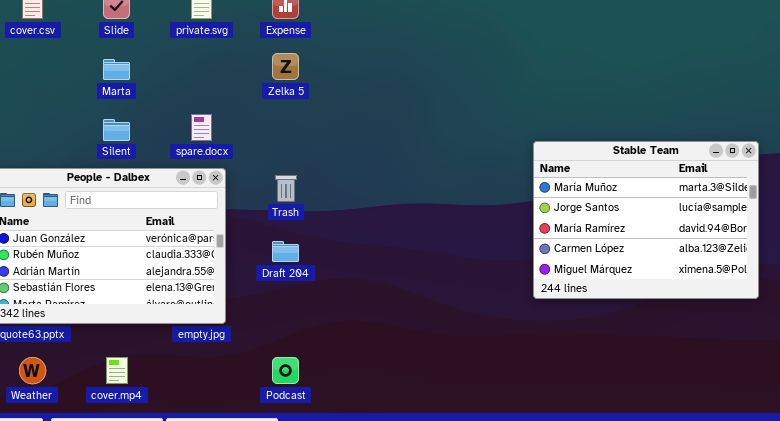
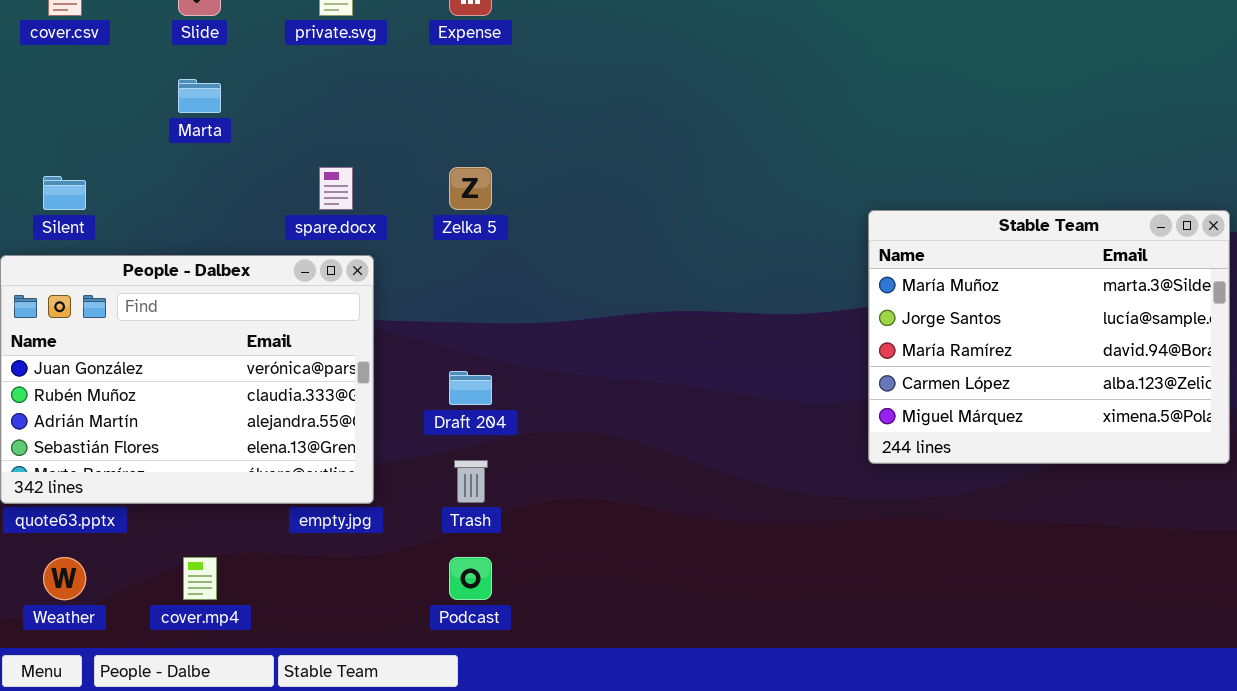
Zelka 5: [272,53,299,80] -> [449,167,492,210], moved
Silent: [103,119,130,141] -> [43,176,86,210], moved
Trash: [275,175,297,202] -> [454,460,488,503], moved

